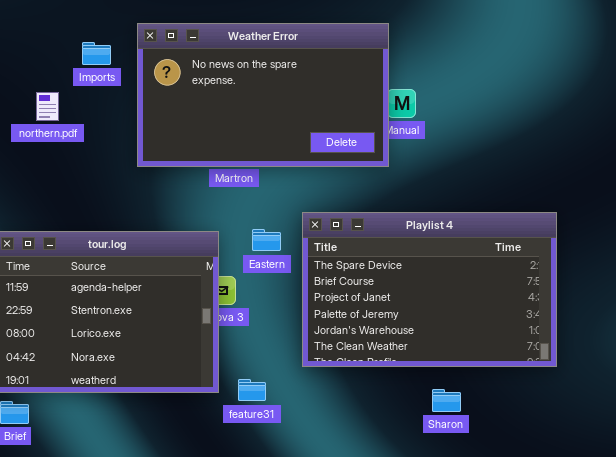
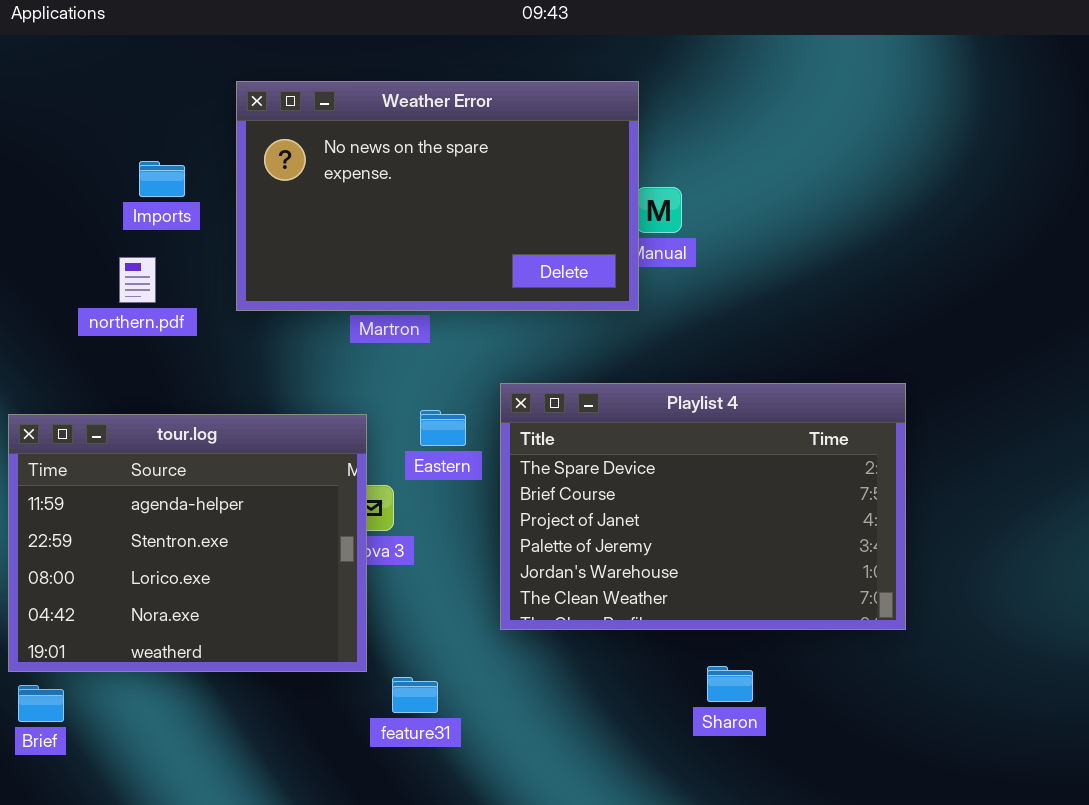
Imports: [82,42,111,65] -> [139,161,185,197], moved
northern.pdf: [36,92,59,121] -> [119,257,156,303], moved
feature31: [238,379,266,401] -> [392,677,438,713], moved

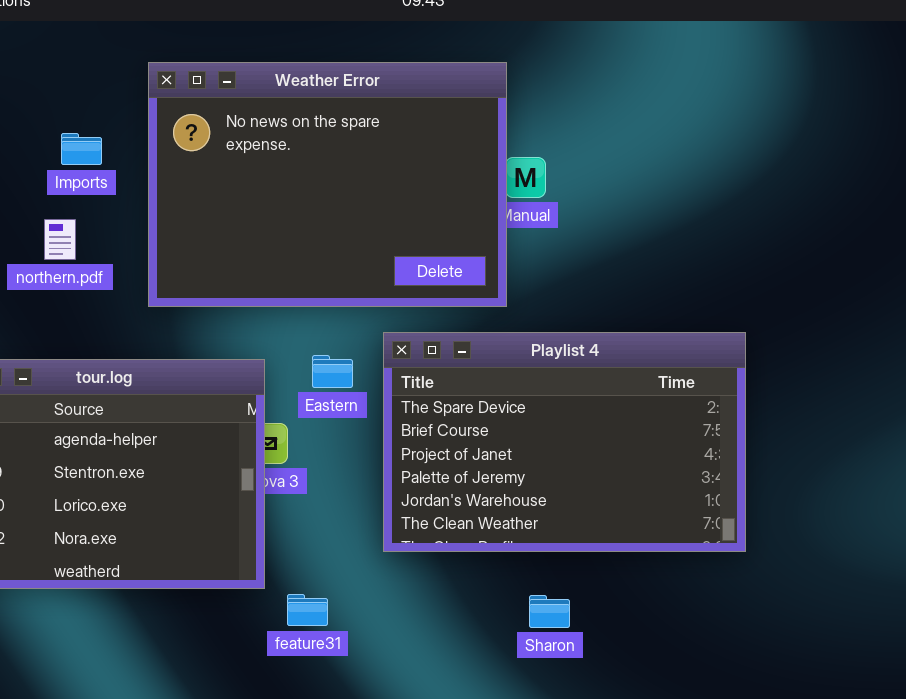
Weather Error: [236,81,639,311] -> [148,62,507,307], resized
Sharon: [707,666,753,702] -> [529,595,570,628], moved

